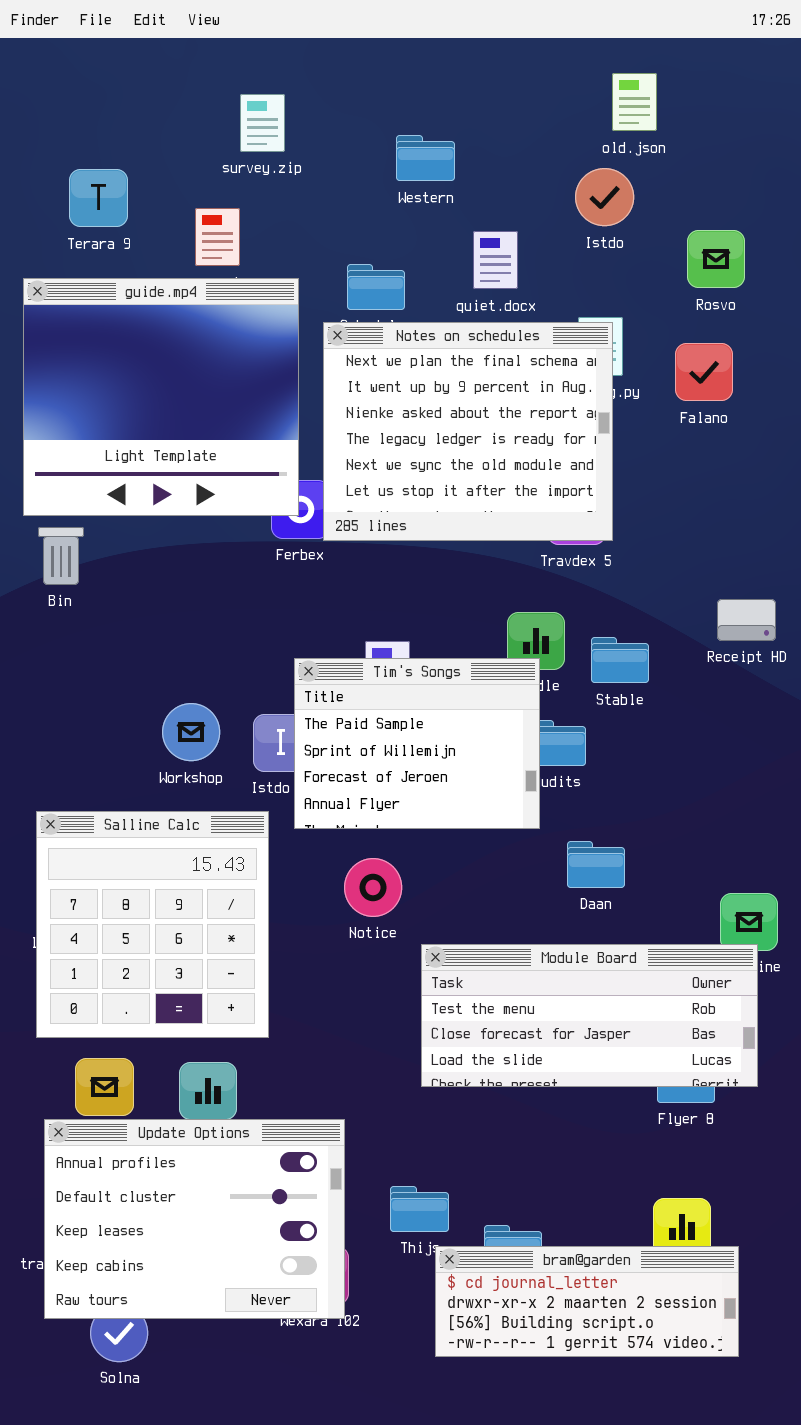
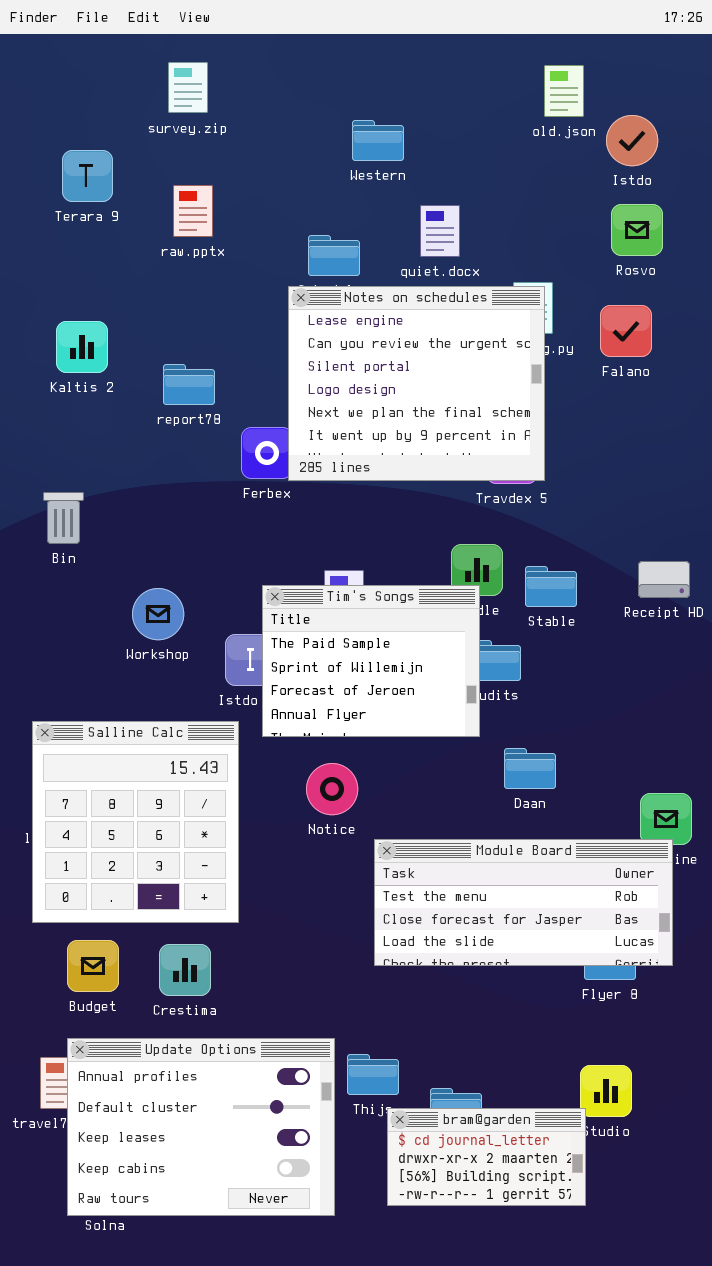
survey.zip: [240,94,285,152] -> [168,62,208,113], moved
Istdo: [575,168,634,226] -> [606,115,658,166], moved
guide.mp4: [23,278,299,516] -> none, closed
Notes on schedules: [323,322,613,541] -> [288,286,545,481], scrolled up 4 rows
Bin: [38,527,84,585] -> [43,492,84,544], moved
Receipt HD: [717,599,776,641] -> [638,561,690,598], moved
Workshop: [162,703,220,761] -> [132,588,184,640], moved
Update Options: [44,1119,345,1319] -> [67,1038,335,1216], moved
bram@garden: [435,1246,739,1357] -> [387,1108,586,1206], resized

